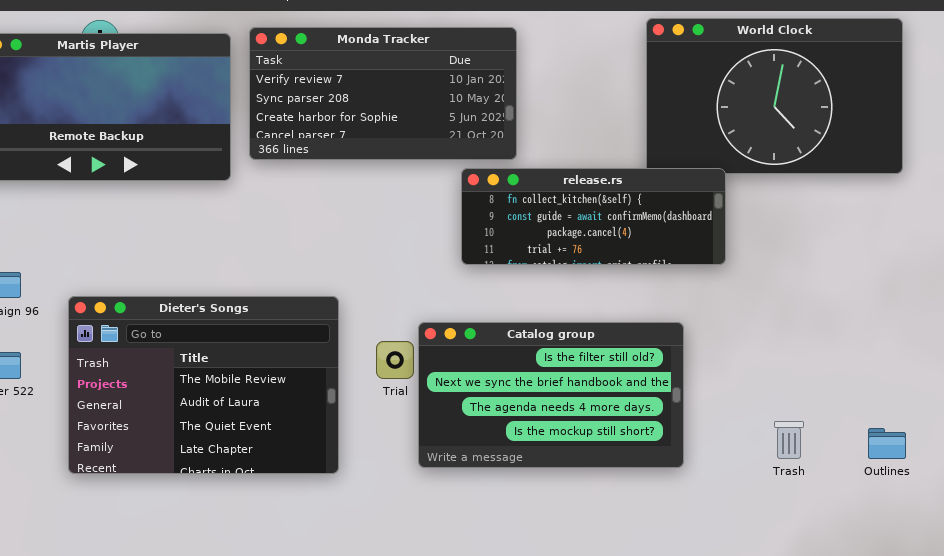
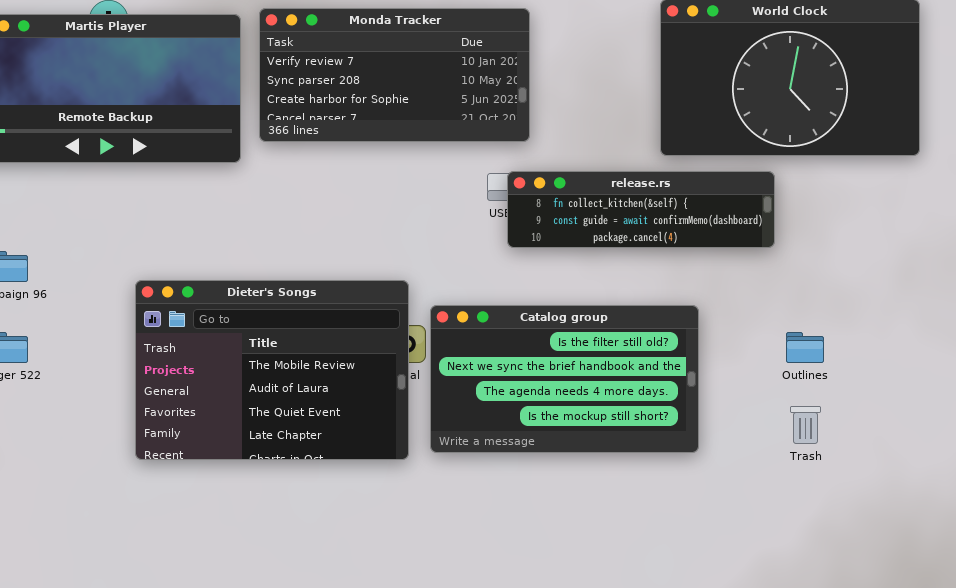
release.rs: [461,168,726,265] -> [507,171,775,248], moved, resized
Dieter's Songs: [68,296,339,474] -> [135,280,409,460], moved
Outlines: [868,428,906,459] -> [786,332,824,363], moved

